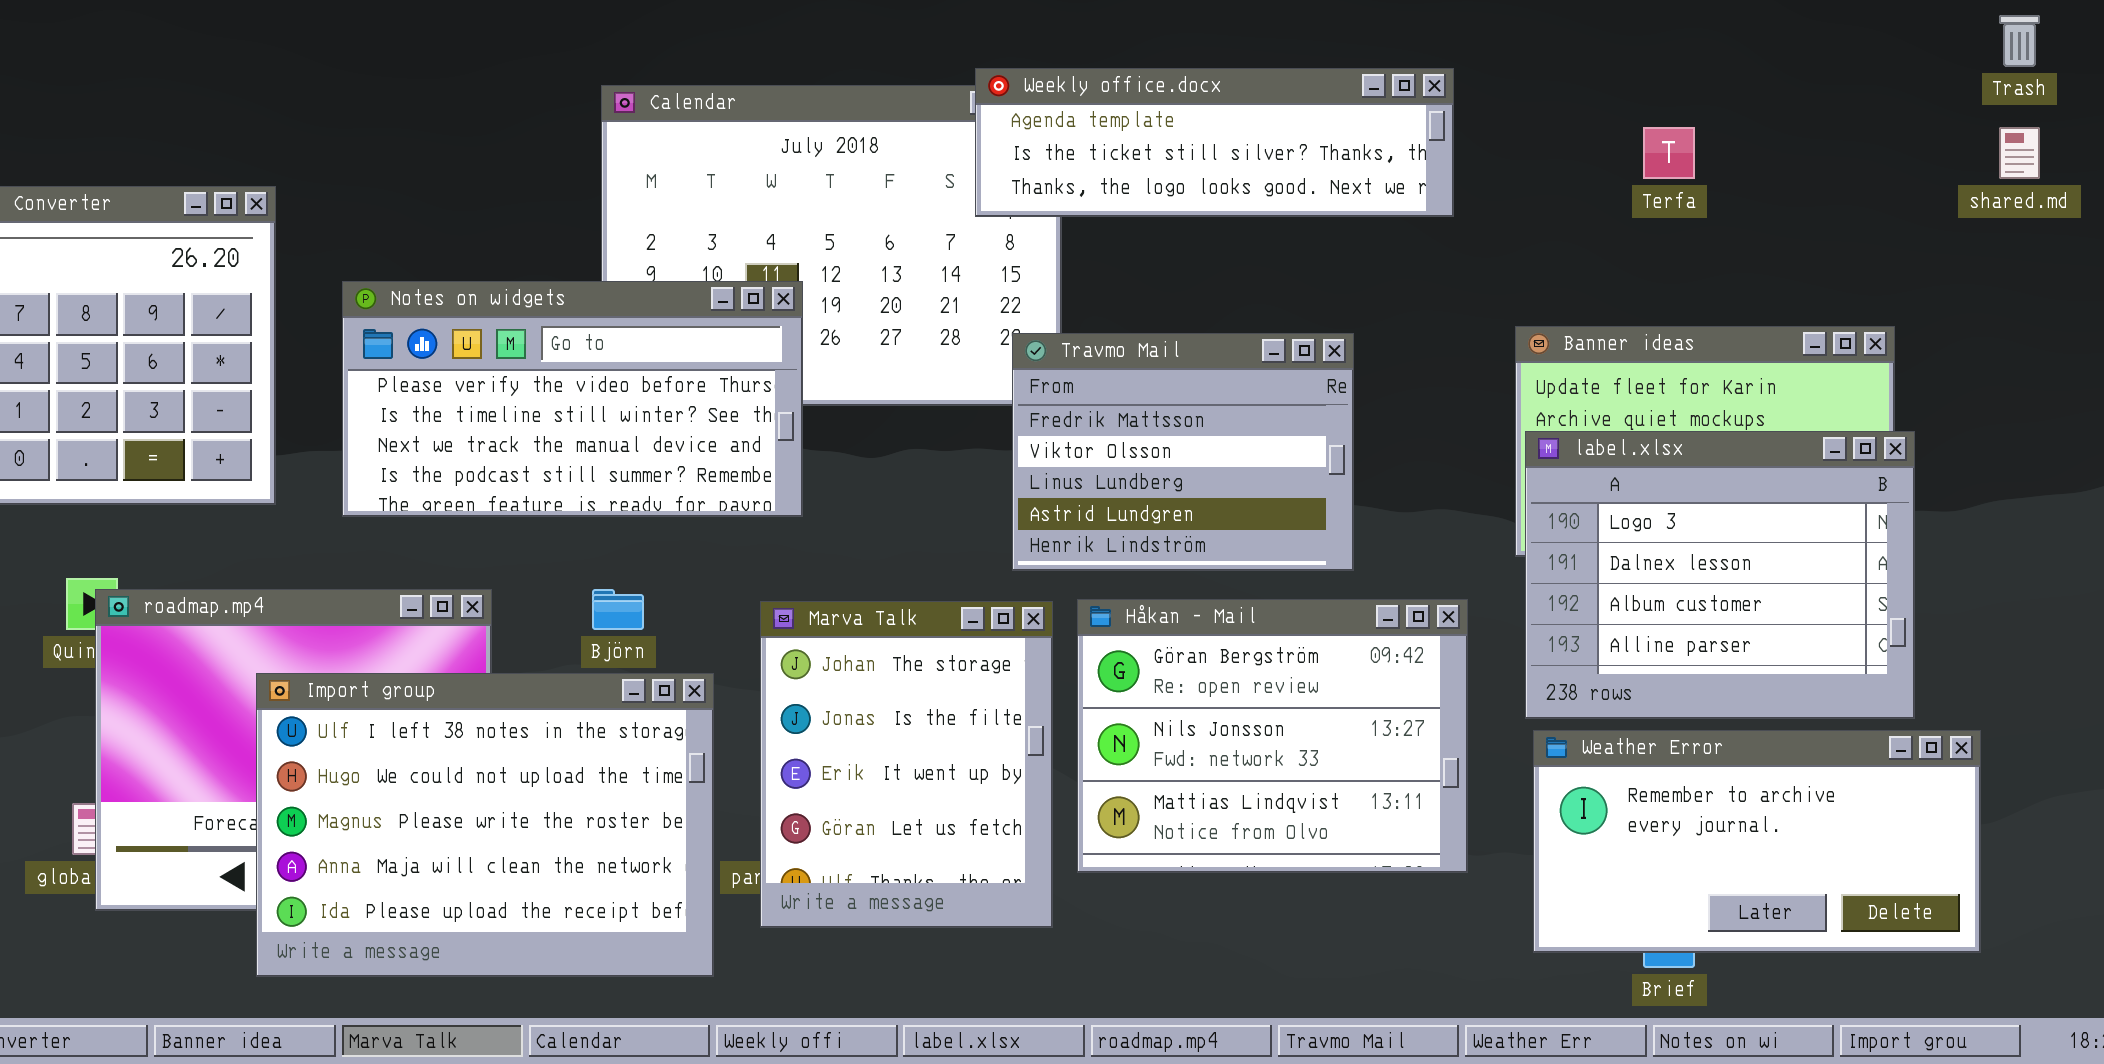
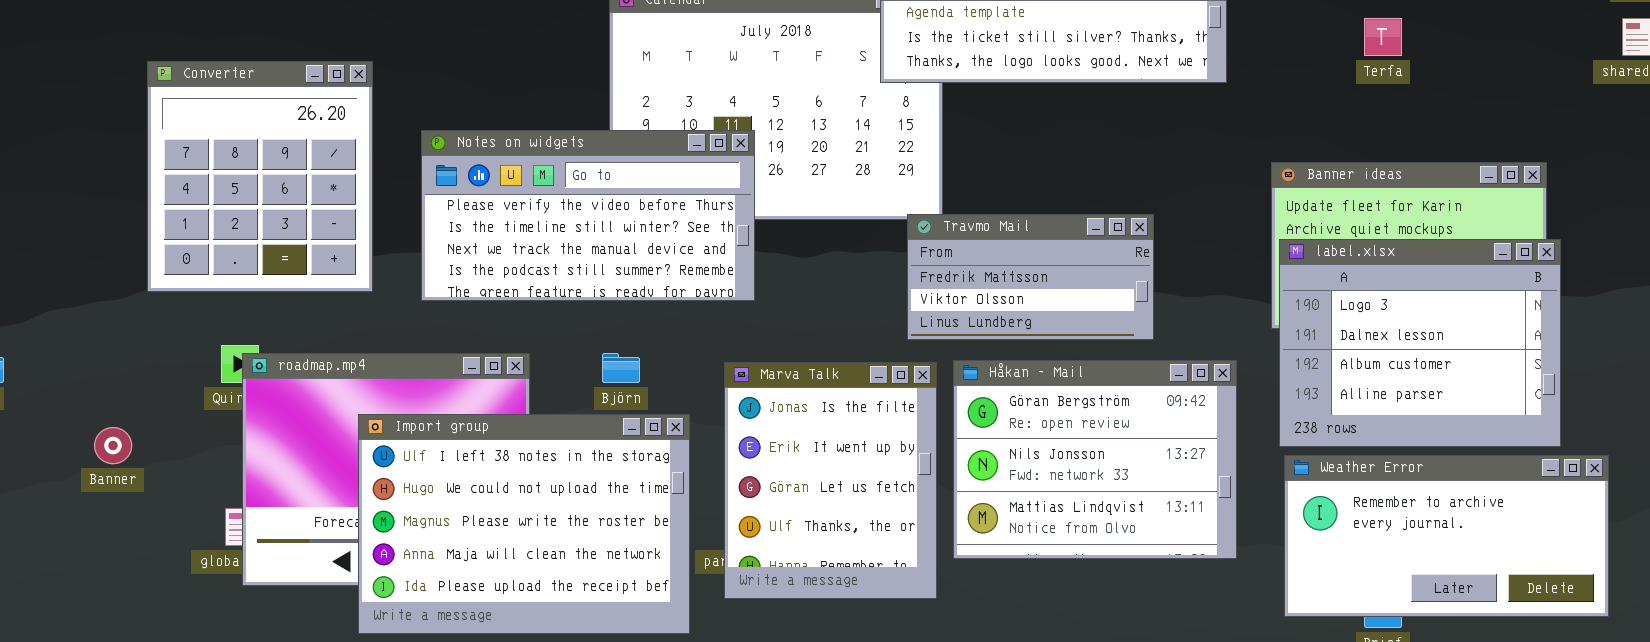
Travmo Mail: [1012,333,1354,571] -> [907,214,1154,340], resized
Marva Talk: [760,601,1053,928] -> [724,362,937,599], scrolled down 1 row

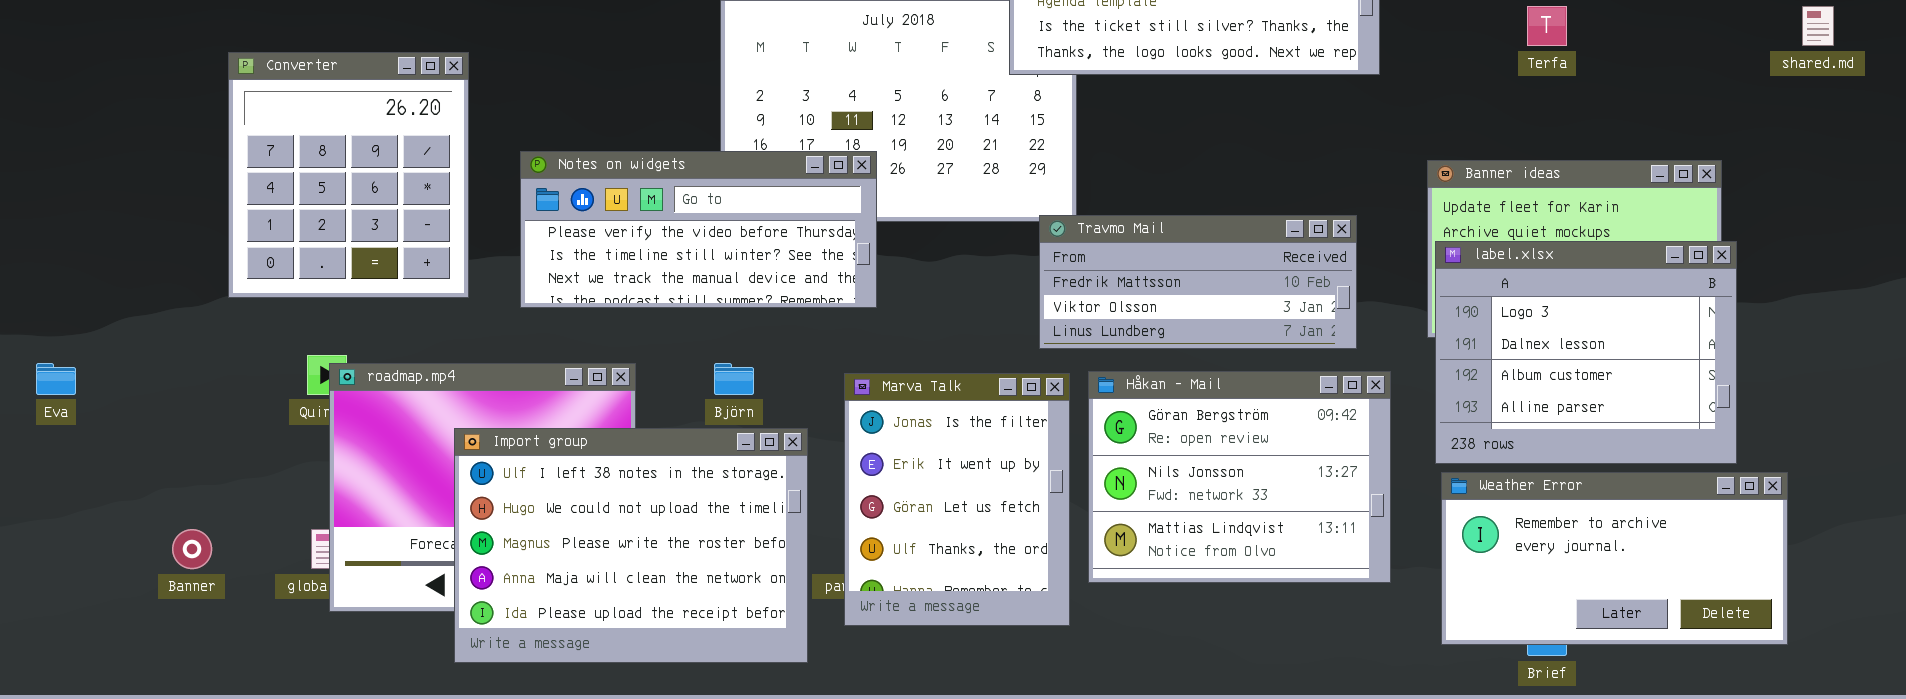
Notes on widgets: [421,130,755,301] -> [520,151,877,308], resized
Travmo Mail: [907,214,1154,340] -> [1039,215,1357,349], resized
Banner: [94,427,132,464] -> [172,529,212,569], moved

